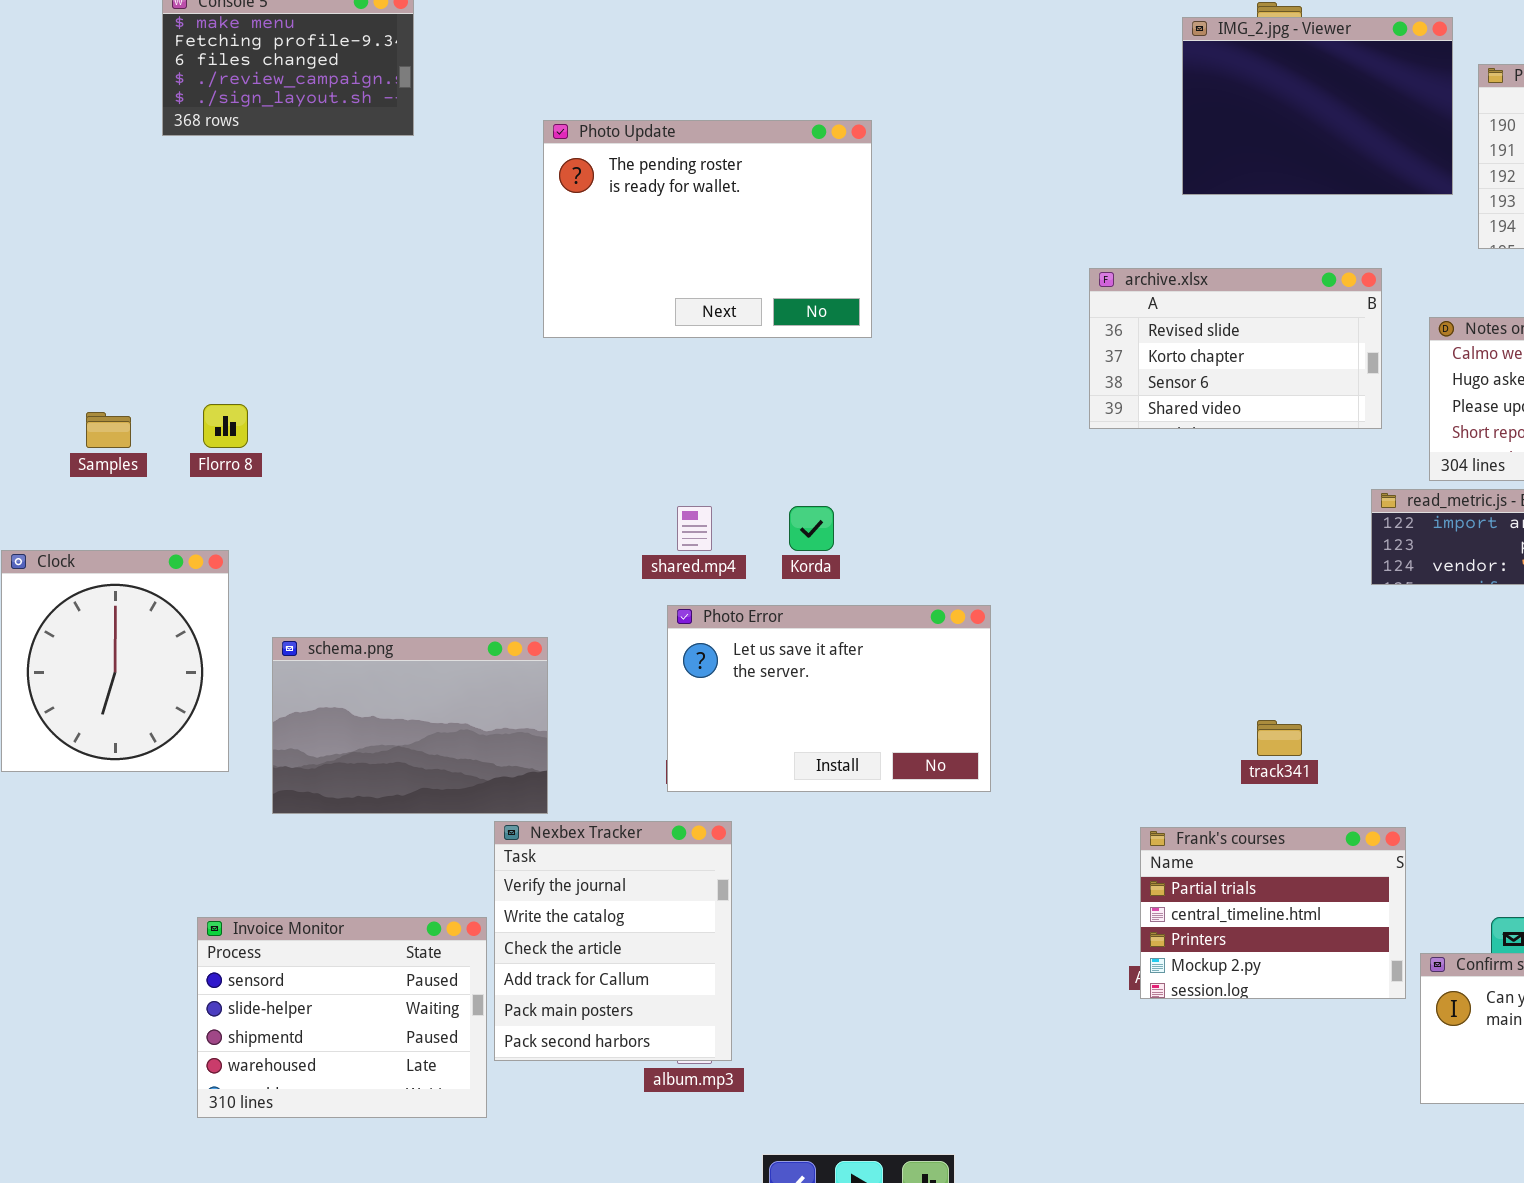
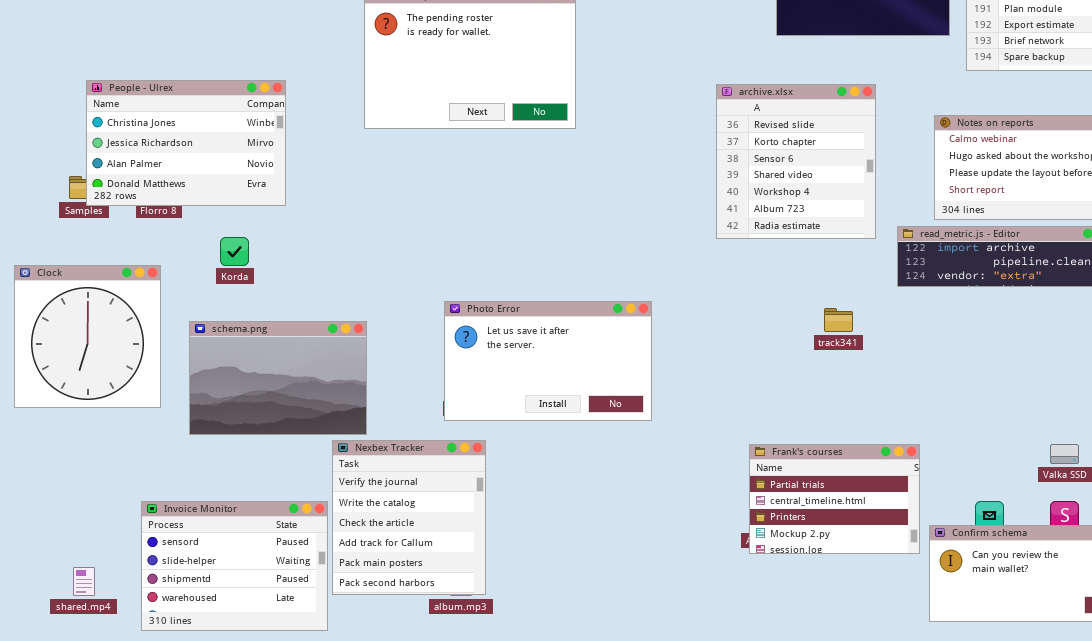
People - Ulrex: none -> [86,80,286,206], opened
archive.xlsx: [1089,268,1382,429] -> [716,84,876,239], resized
shared.mp4: [677,506,712,551] -> [73,567,95,596], moved
Korda: [789,506,834,551] -> [220,237,249,266], moved
track341: [1257,720,1302,756] -> [824,308,853,332], moved

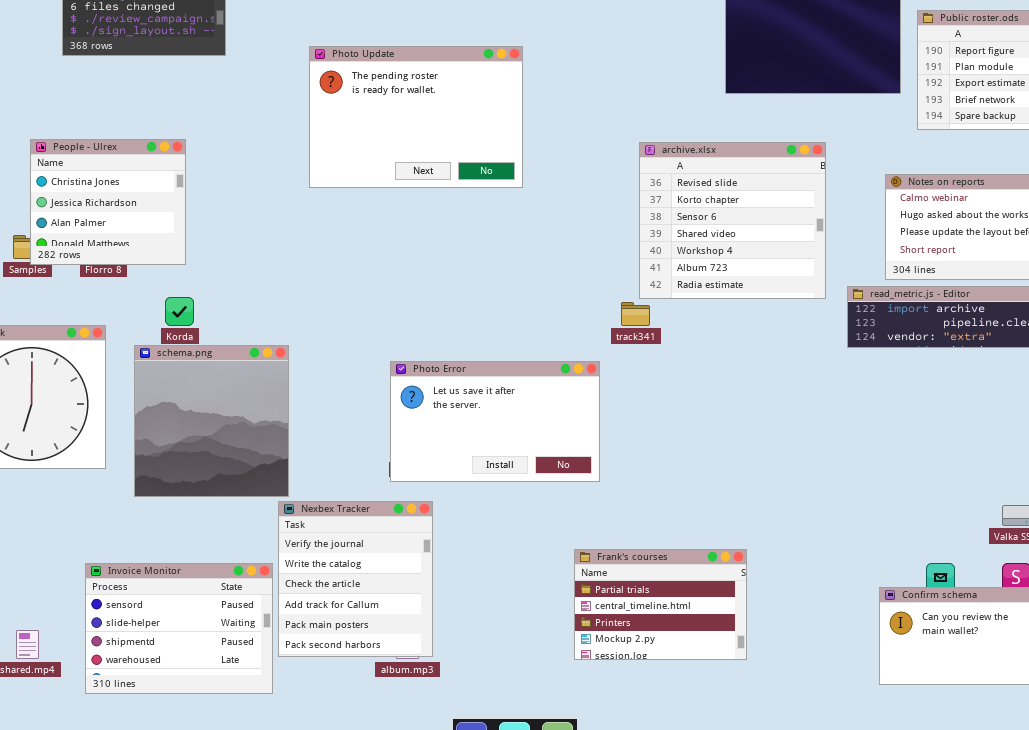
People - Ulrex: [86,80,286,206] -> [30,139,186,265], resized
archive.xlsx: [716,84,876,239] -> [639,142,826,299], resized
track341: [824,308,853,332] -> [621,302,650,326], moved
schema.png: [189,321,367,435] -> [134,345,289,497], resized
Frank's courses: [749,444,920,554] -> [574,549,747,660], moved

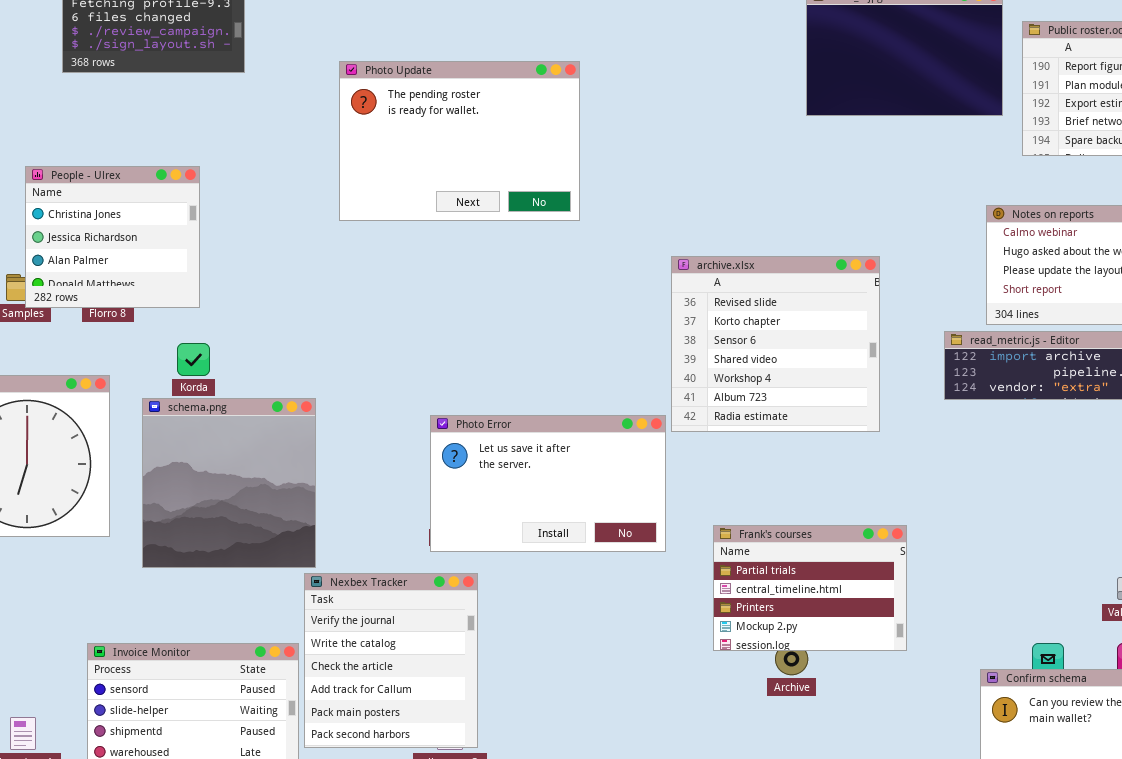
archive.xlsx: [639,142,826,299] -> [671,256,880,432], moved
Frank's courses: [574,549,747,660] -> [713,525,907,651], moved

